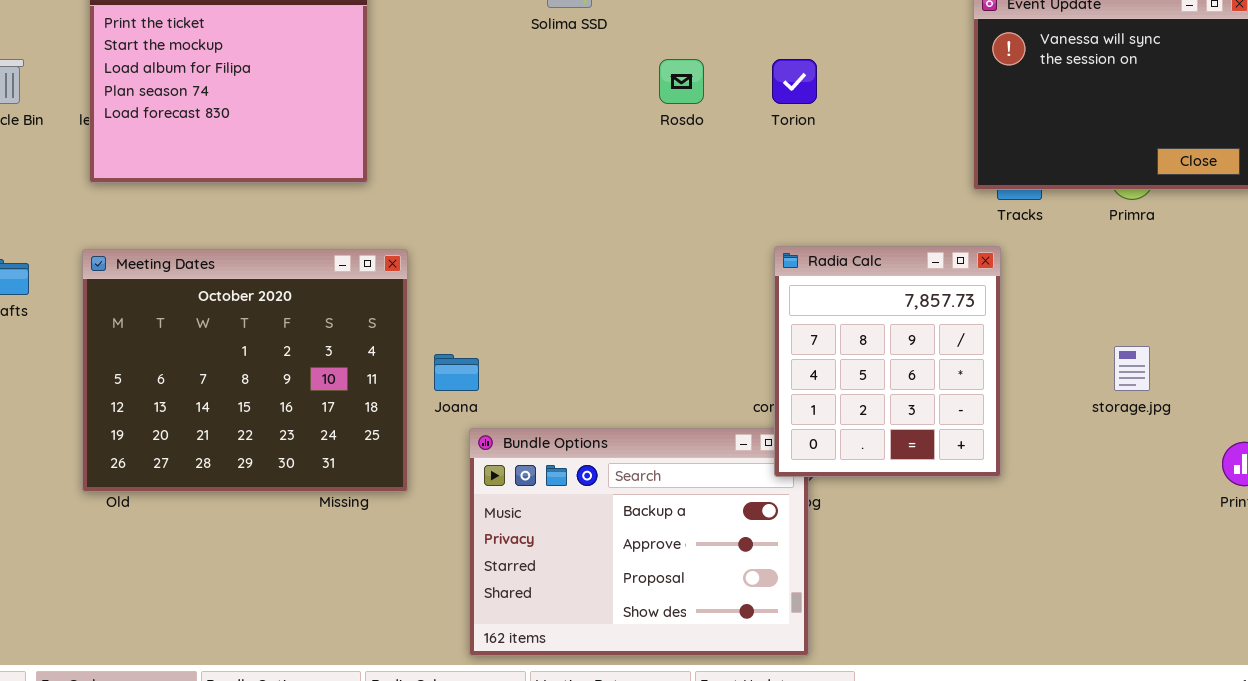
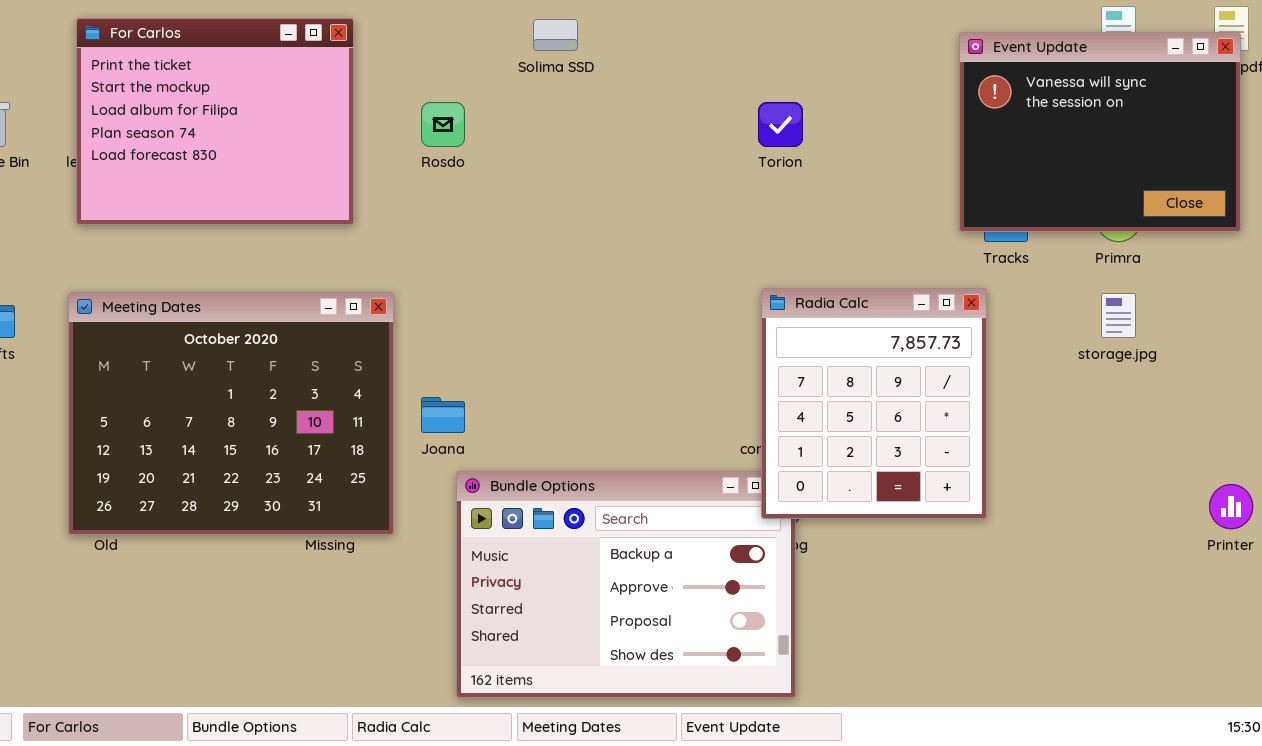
Rosdo: [659,59,704,104] -> [421,102,465,147], moved
storage.jpg: [1114,346,1150,391] -> [1101,293,1136,338], moved

